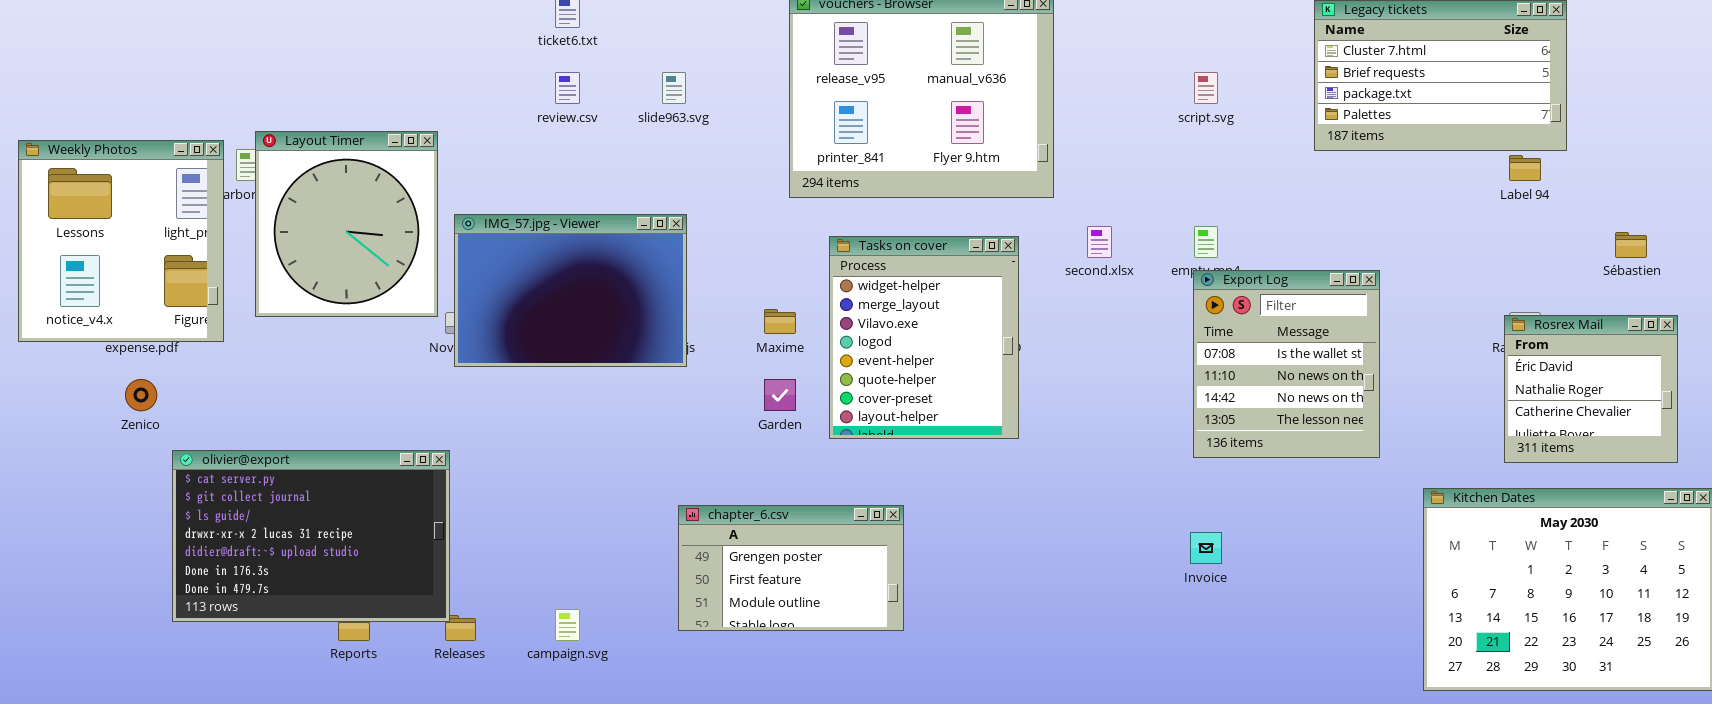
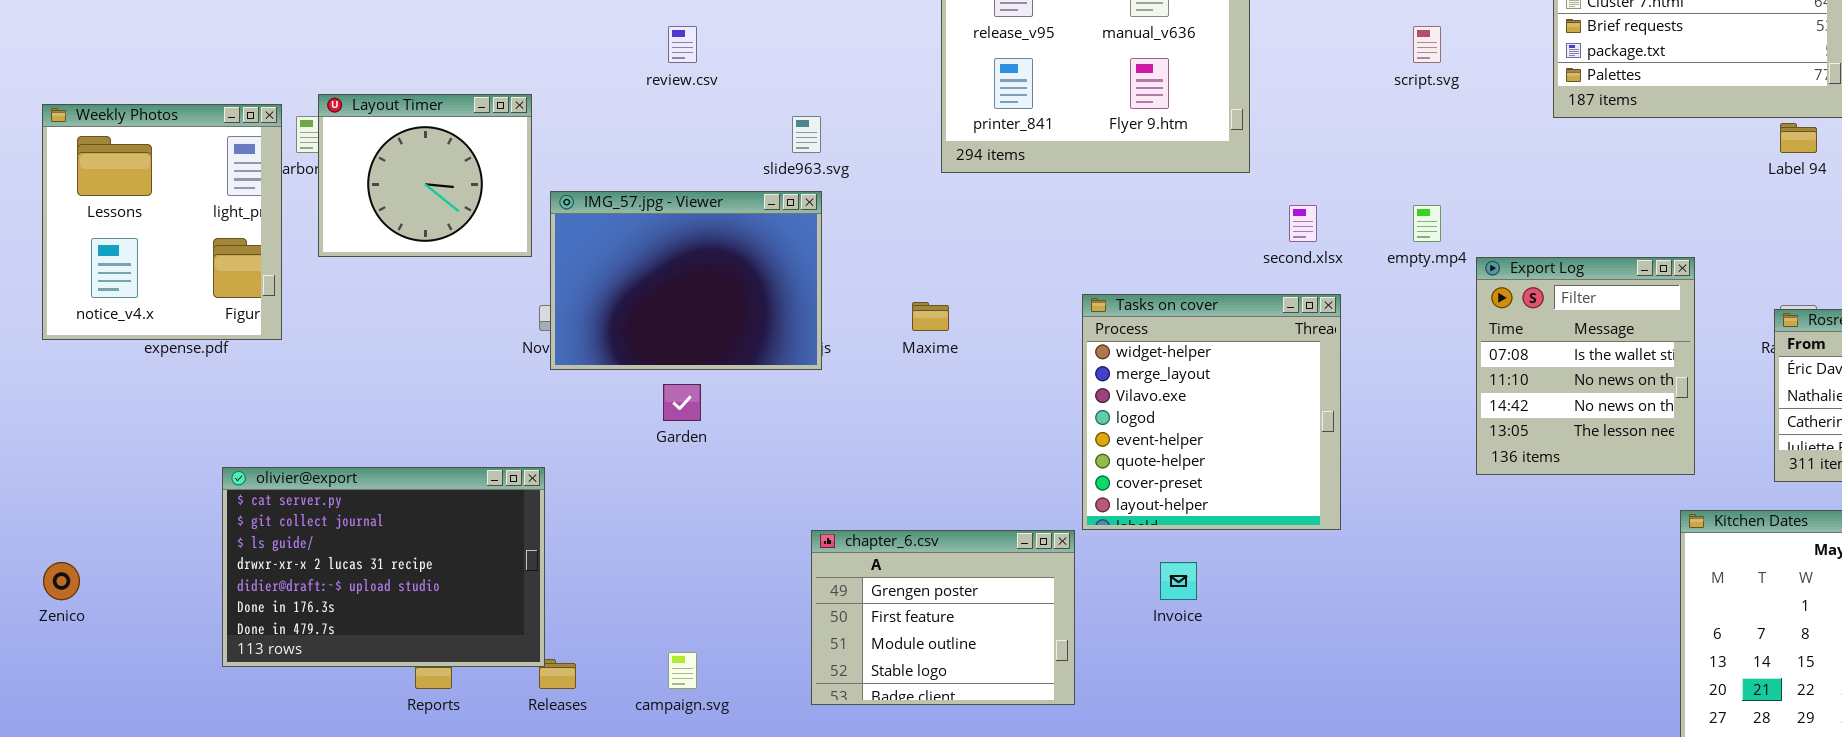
slide963.svg: [662,72,686,104] -> [792,116,821,153], moved
Layout Timer: [255,131,438,317] -> [318,94,532,257], resized
Tasks on cover: [829,236,1019,439] -> [1082,294,1341,530], moved, resized
Export Log: [1193,270,1380,458] -> [1476,257,1695,475], moved
Zenico: [125,379,157,411] -> [43,562,80,600], moved
Garden: [764,379,796,411] -> [663,384,701,421], moved
chapter_6.csv: [678,505,904,631] -> [811,530,1075,705], resized
Invoice: [1190,532,1222,564] -> [1160,562,1197,600], moved

